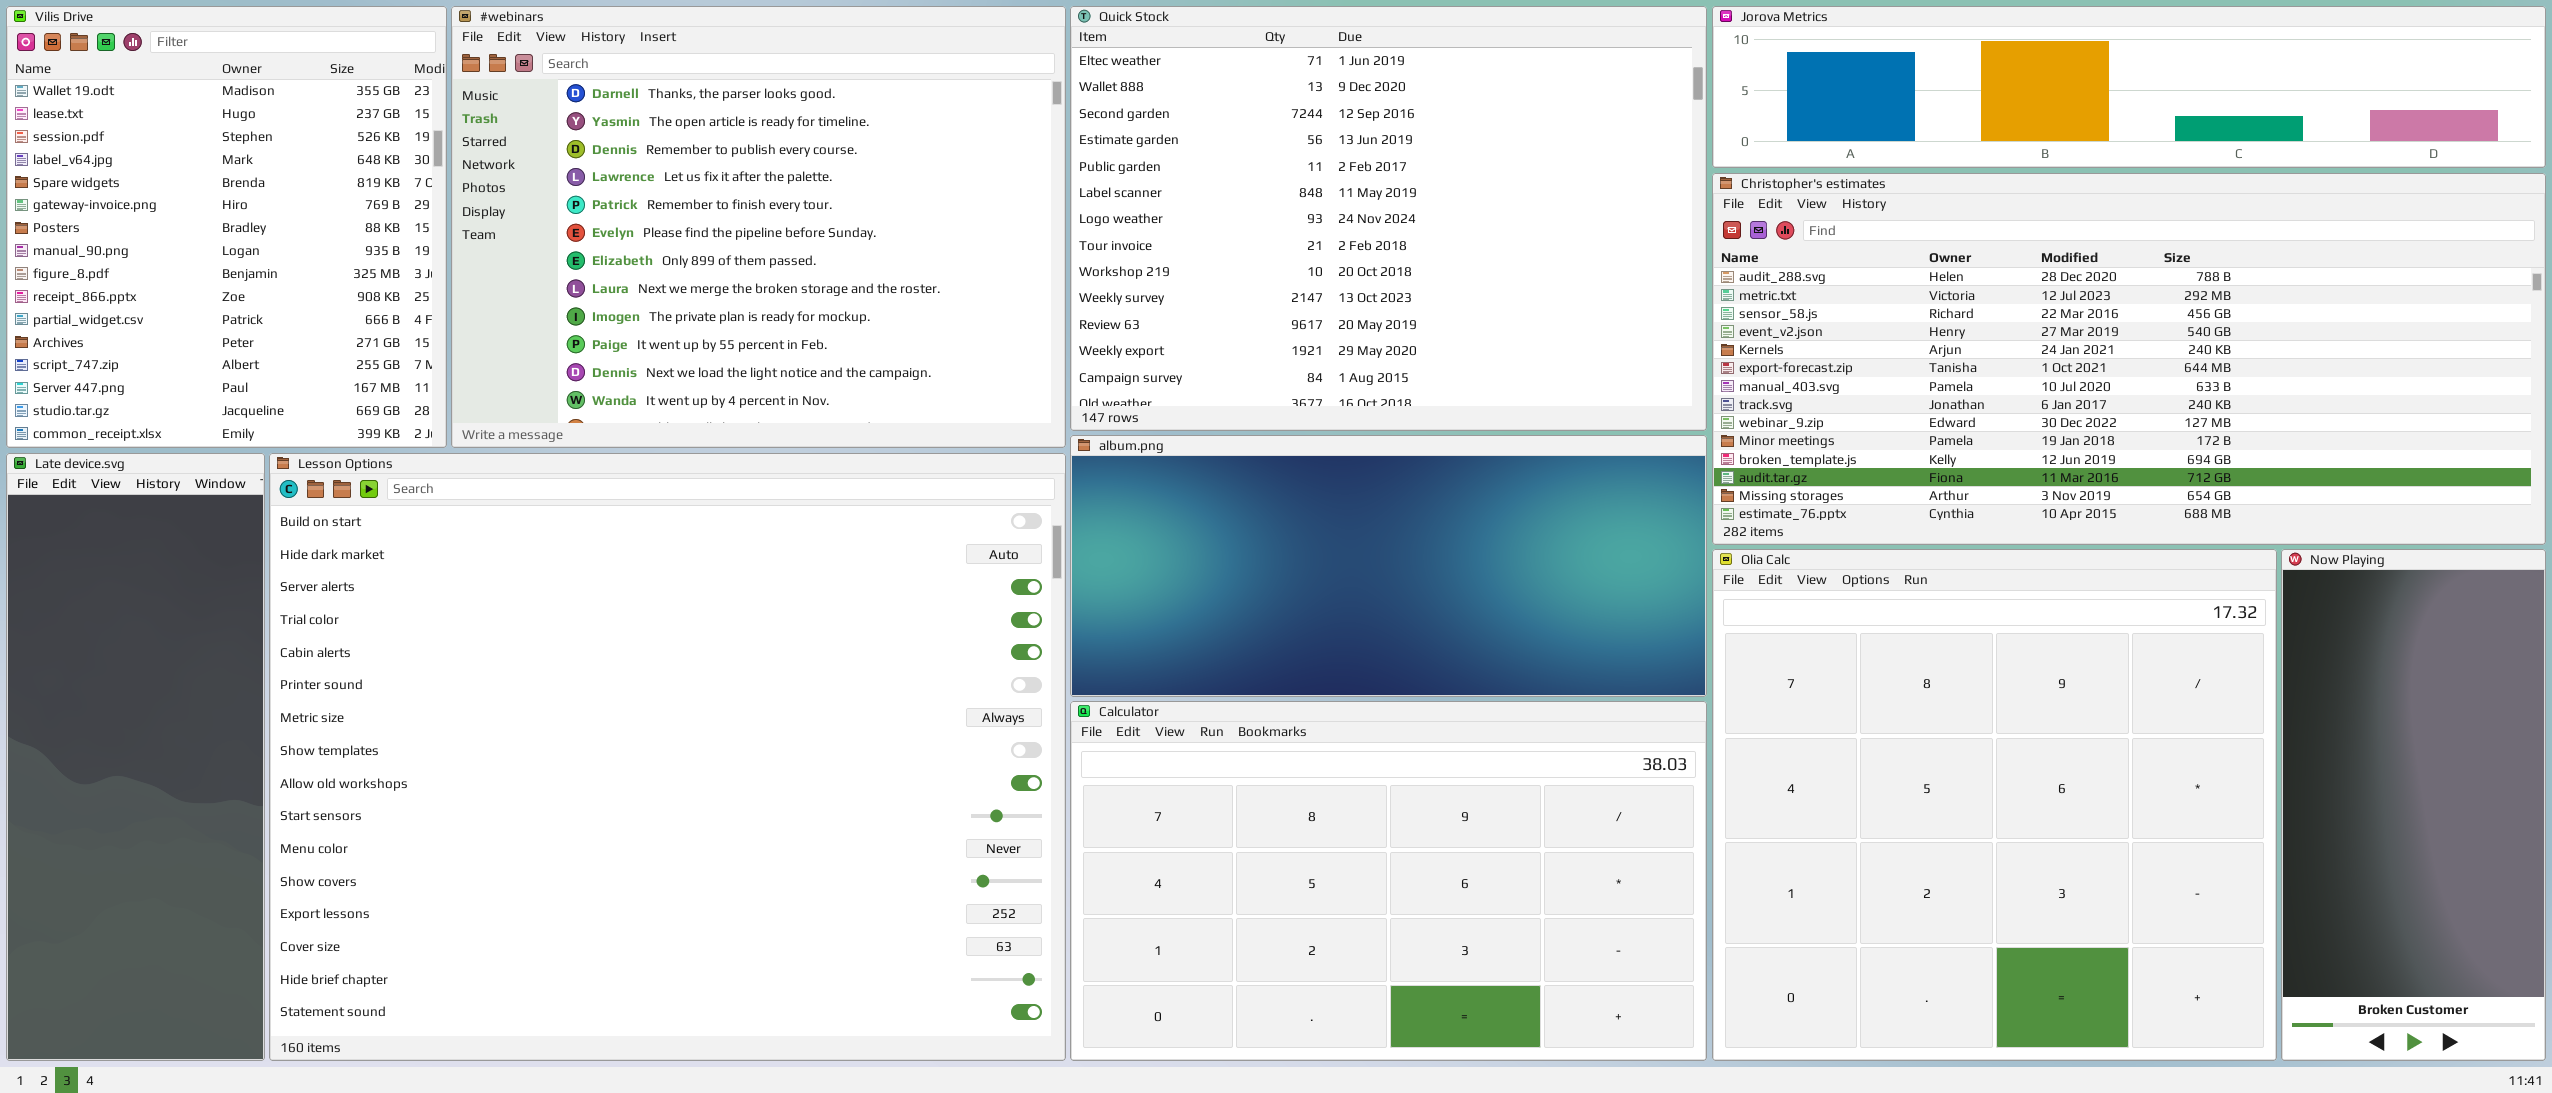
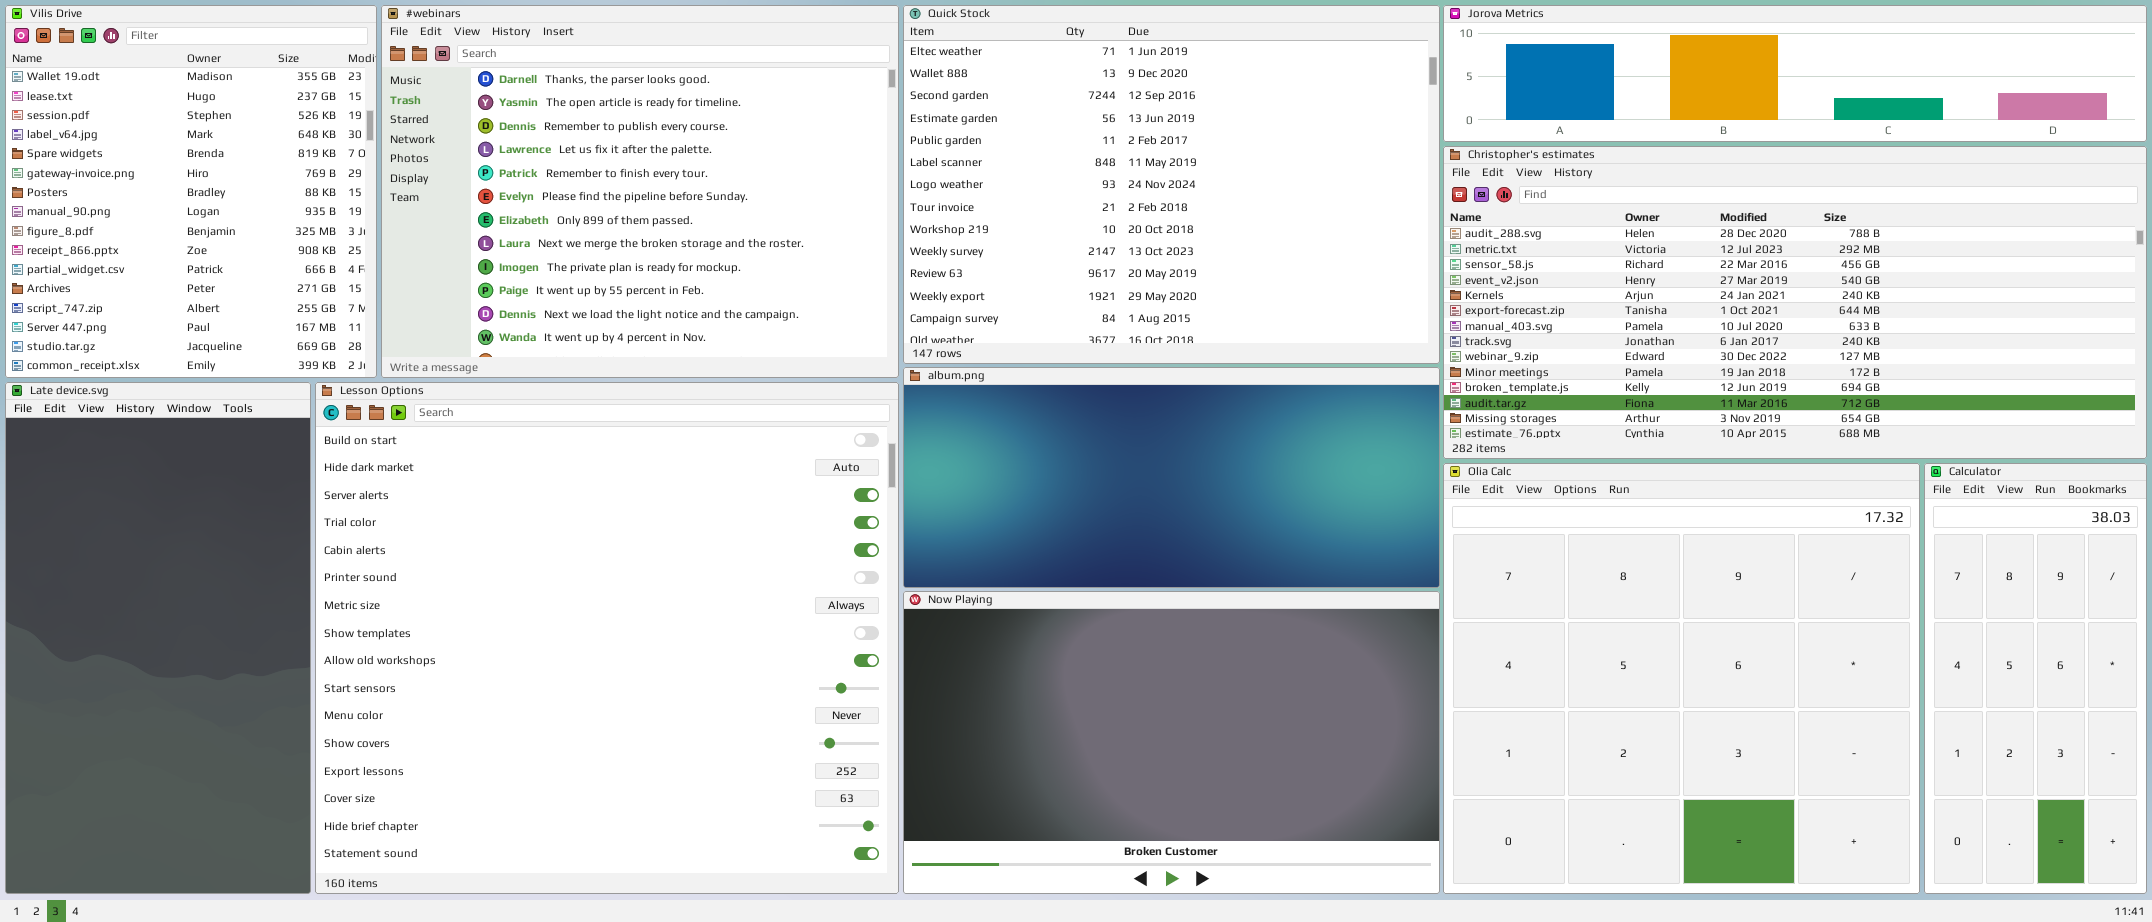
Late device.svg: [6,453,265,1061] -> [5,382,311,894], resized
Lesson Options: [269,453,1066,1061] -> [315,382,899,894], resized
Now Playing: [2281,549,2546,1061] -> [903,591,1440,894], moved, resized
Calculator: [1070,701,1707,1061] -> [1924,463,2147,894], moved, resized

